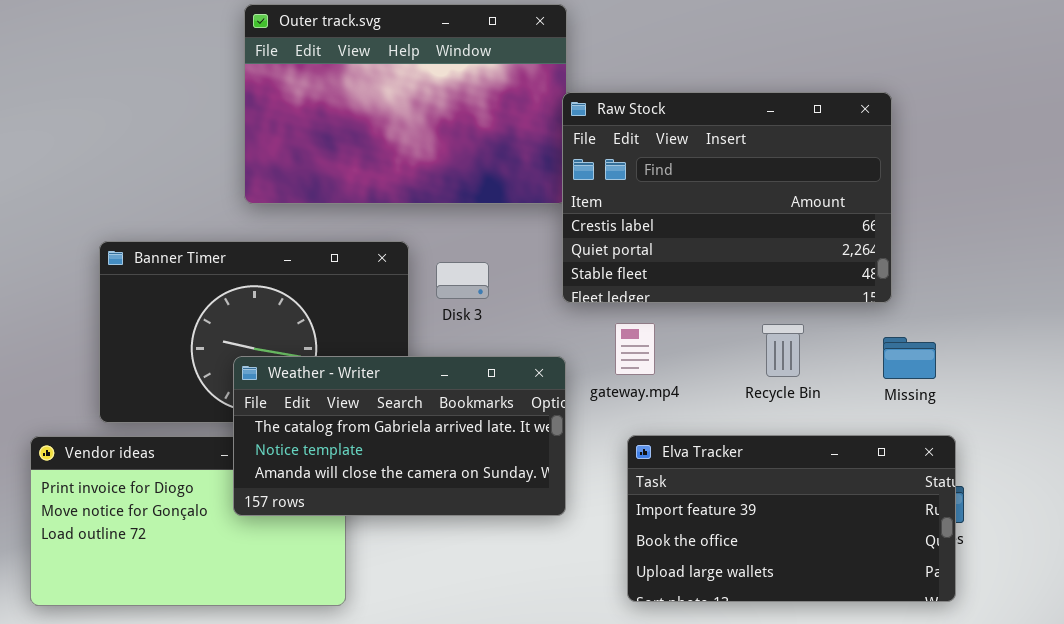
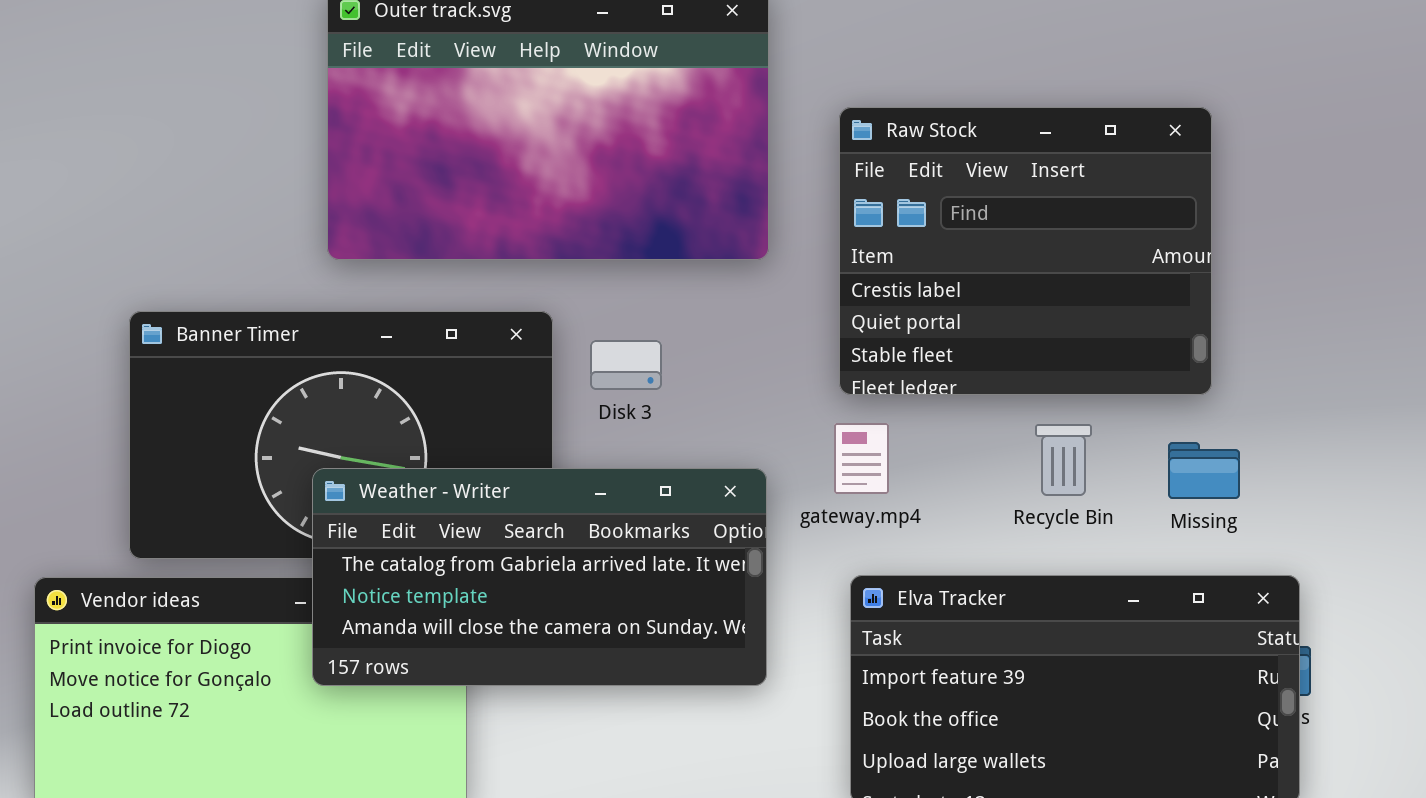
Raw Stock: [562,92,892,303] -> [839,107,1212,395], resized
Missing: [883,337,936,379] -> [1168,442,1240,499], moved

